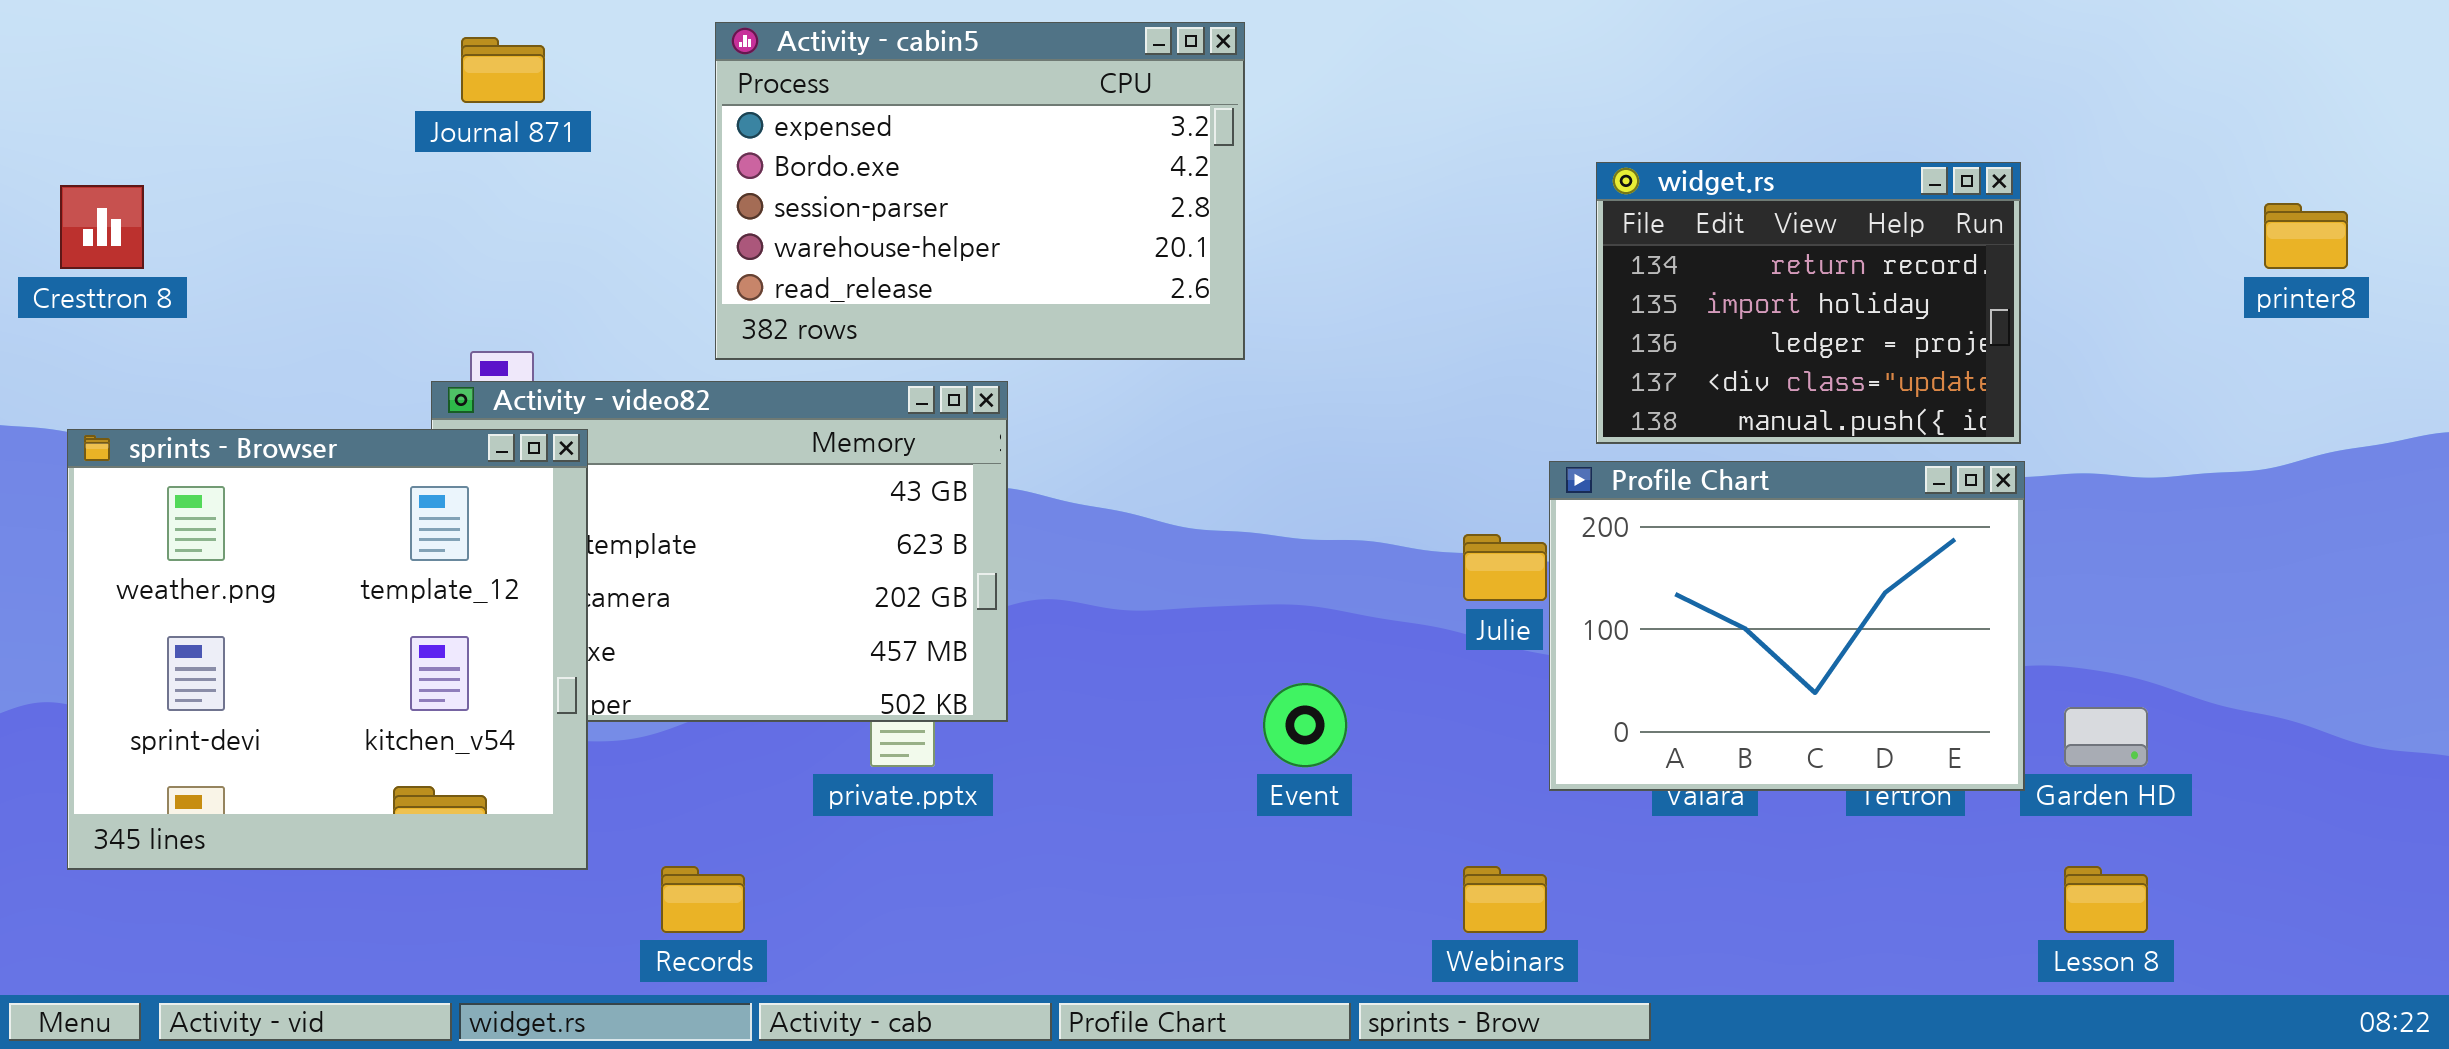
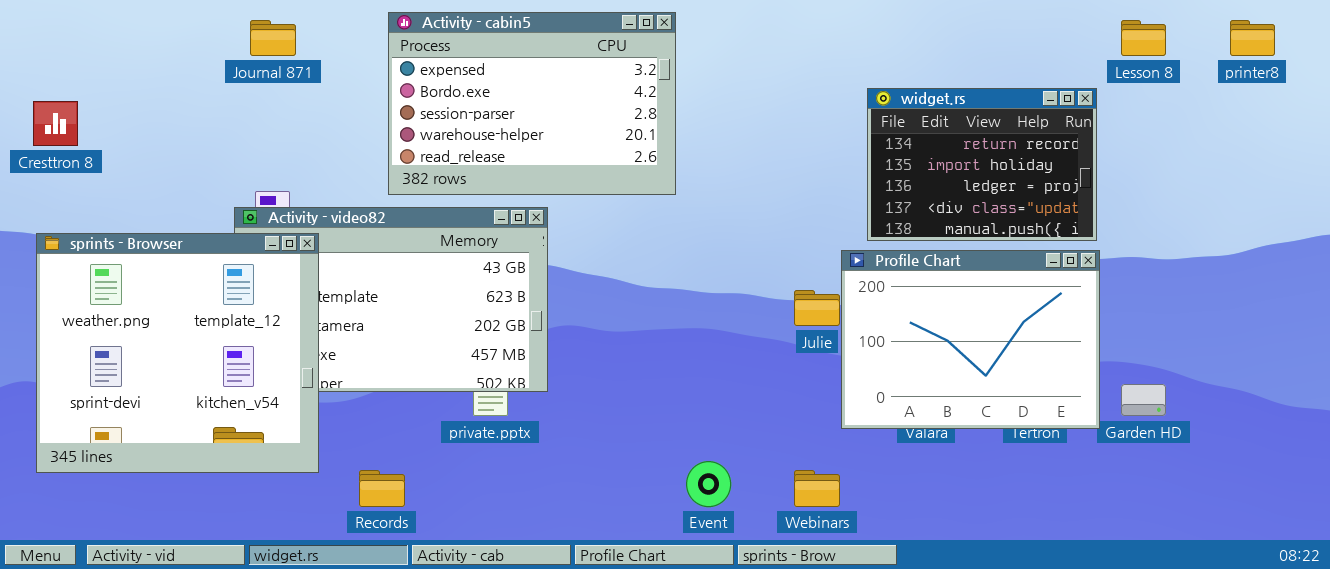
printer8: [2264,203,2348,269] -> [1230,20,1275,56], moved
Event: [1263,683,1347,767] -> [686,461,731,507], moved
Lesson 8: [2064,866,2148,933] -> [1121,20,1166,56], moved

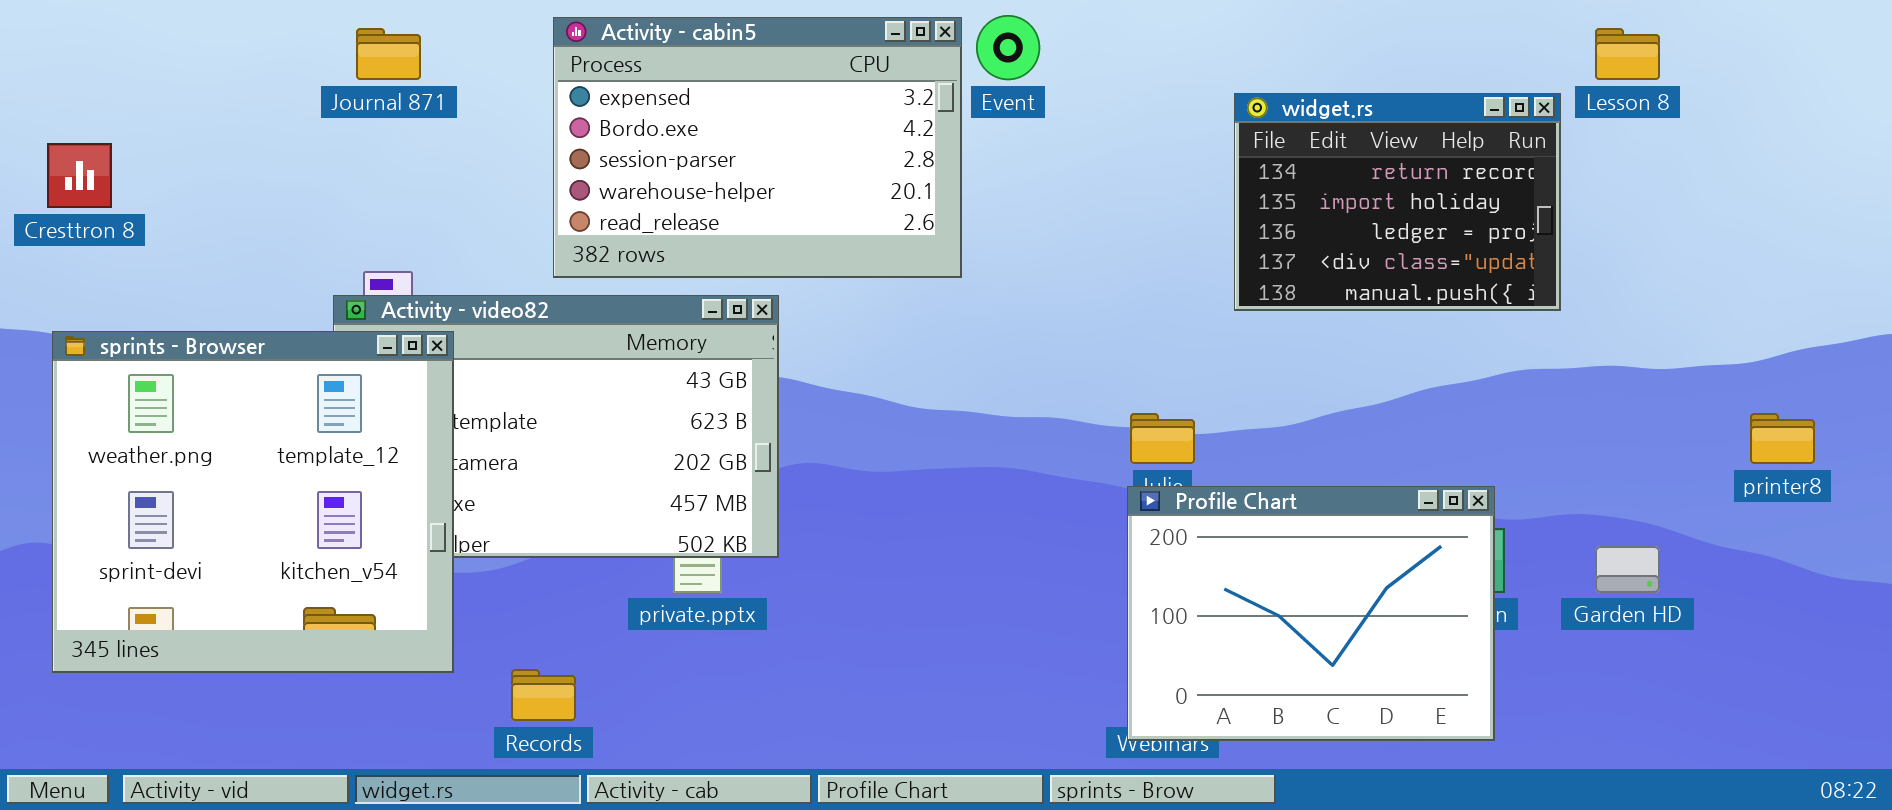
printer8: [1230,20,1275,56] -> [1750,413,1815,464], moved
widget.rs: [867,88,1097,241] -> [1234,93,1561,311], moved
Profile Chart: [841,250,1100,429] -> [1127,486,1495,741], moved
Event: [686,461,731,507] -> [976,15,1040,80], moved

